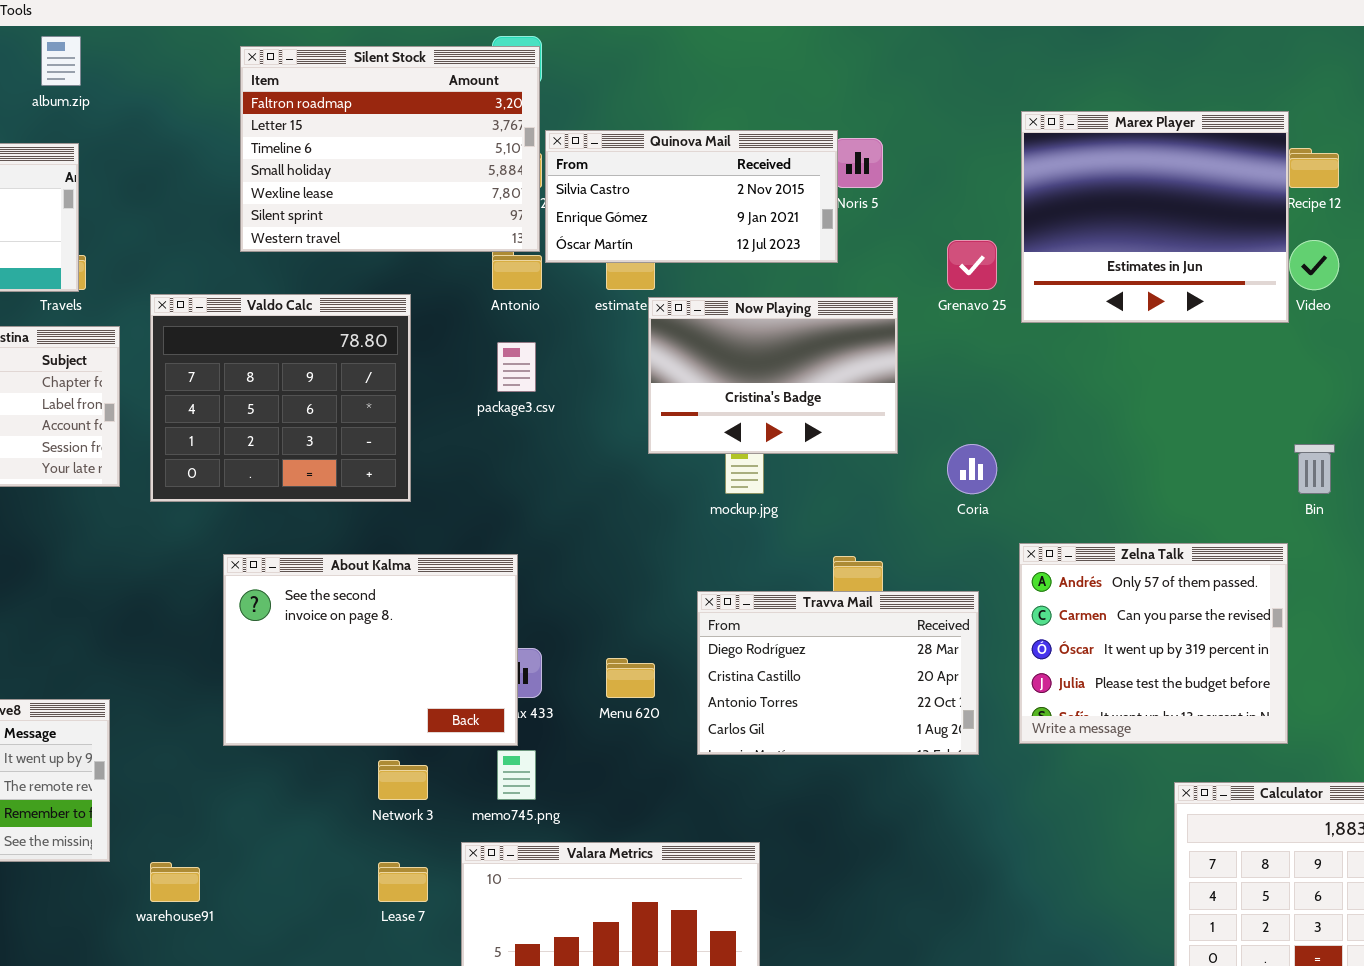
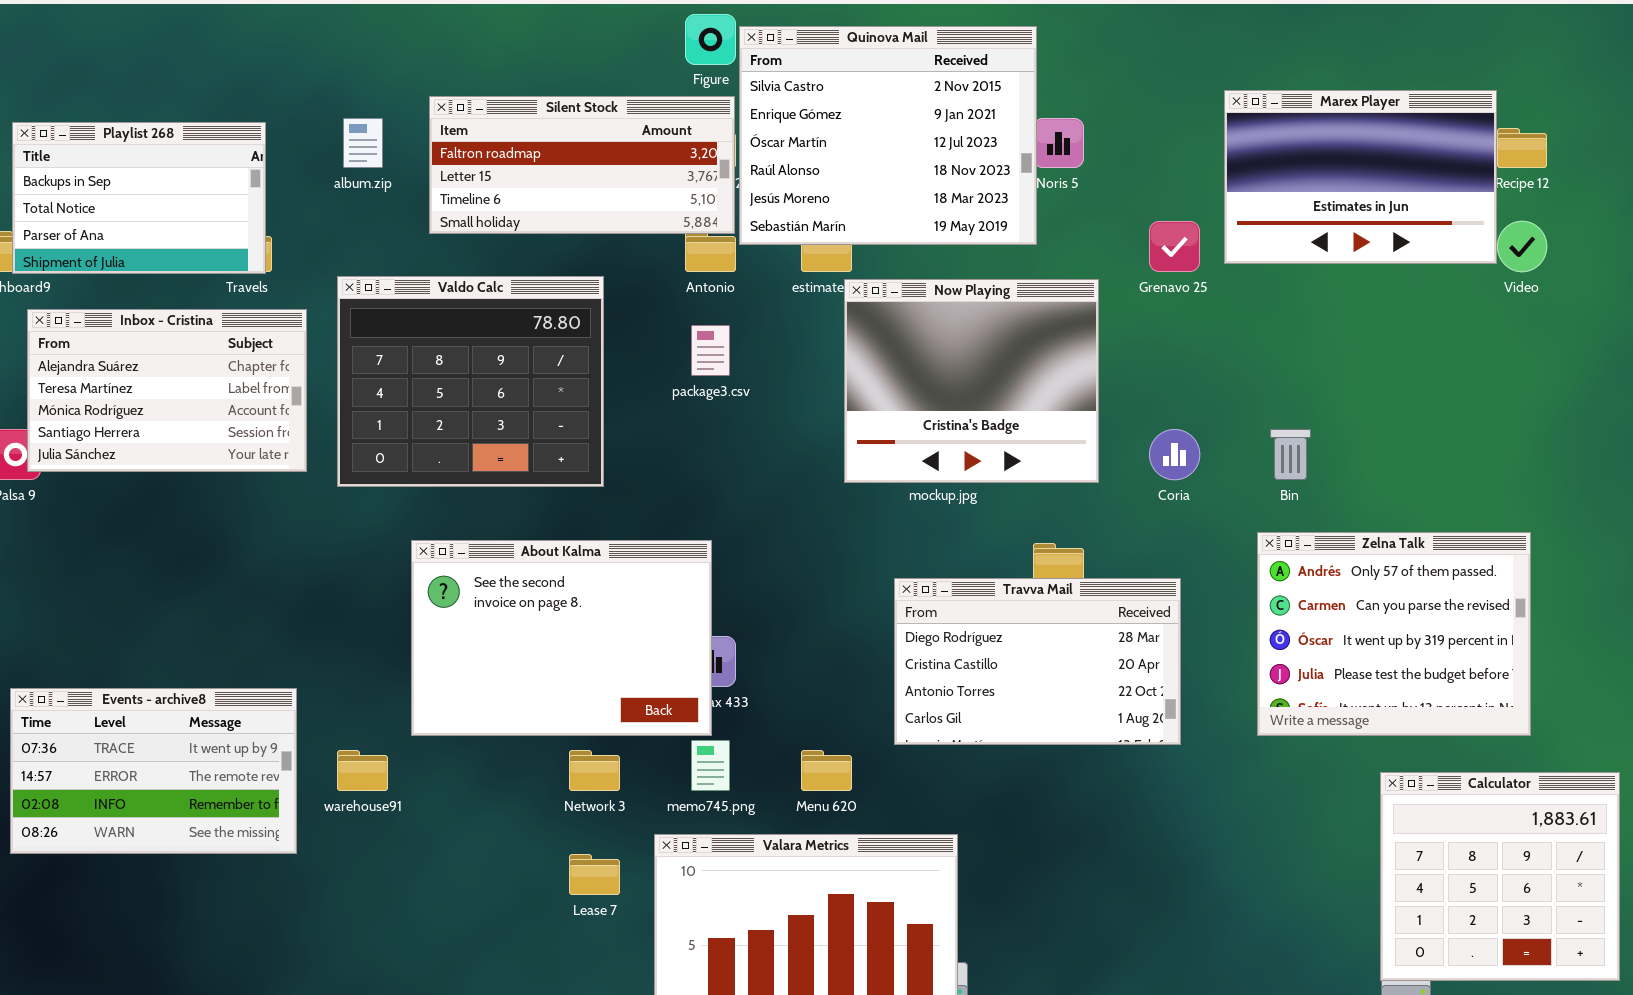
album.zip: [41,36,81,86] -> [343,118,383,168], moved
Silent Stock: [240,46,540,252] -> [429,96,735,234], resized
Marex Player: [1021,111,1289,323] -> [1224,90,1497,264], resized
Quinova Mail: [545,130,838,263] -> [739,26,1037,245], resized
Now Playing: [648,297,898,454] -> [844,279,1099,483], resized
Bin: [1294,444,1335,494] -> [1270,429,1311,480], moved
Zelna Talk: [1019,543,1288,744] -> [1257,532,1531,736], moved
Menu 620: [606,658,655,698] -> [801,750,852,791], moved
warehouse91: [150,862,200,902] -> [337,750,388,791], moved

